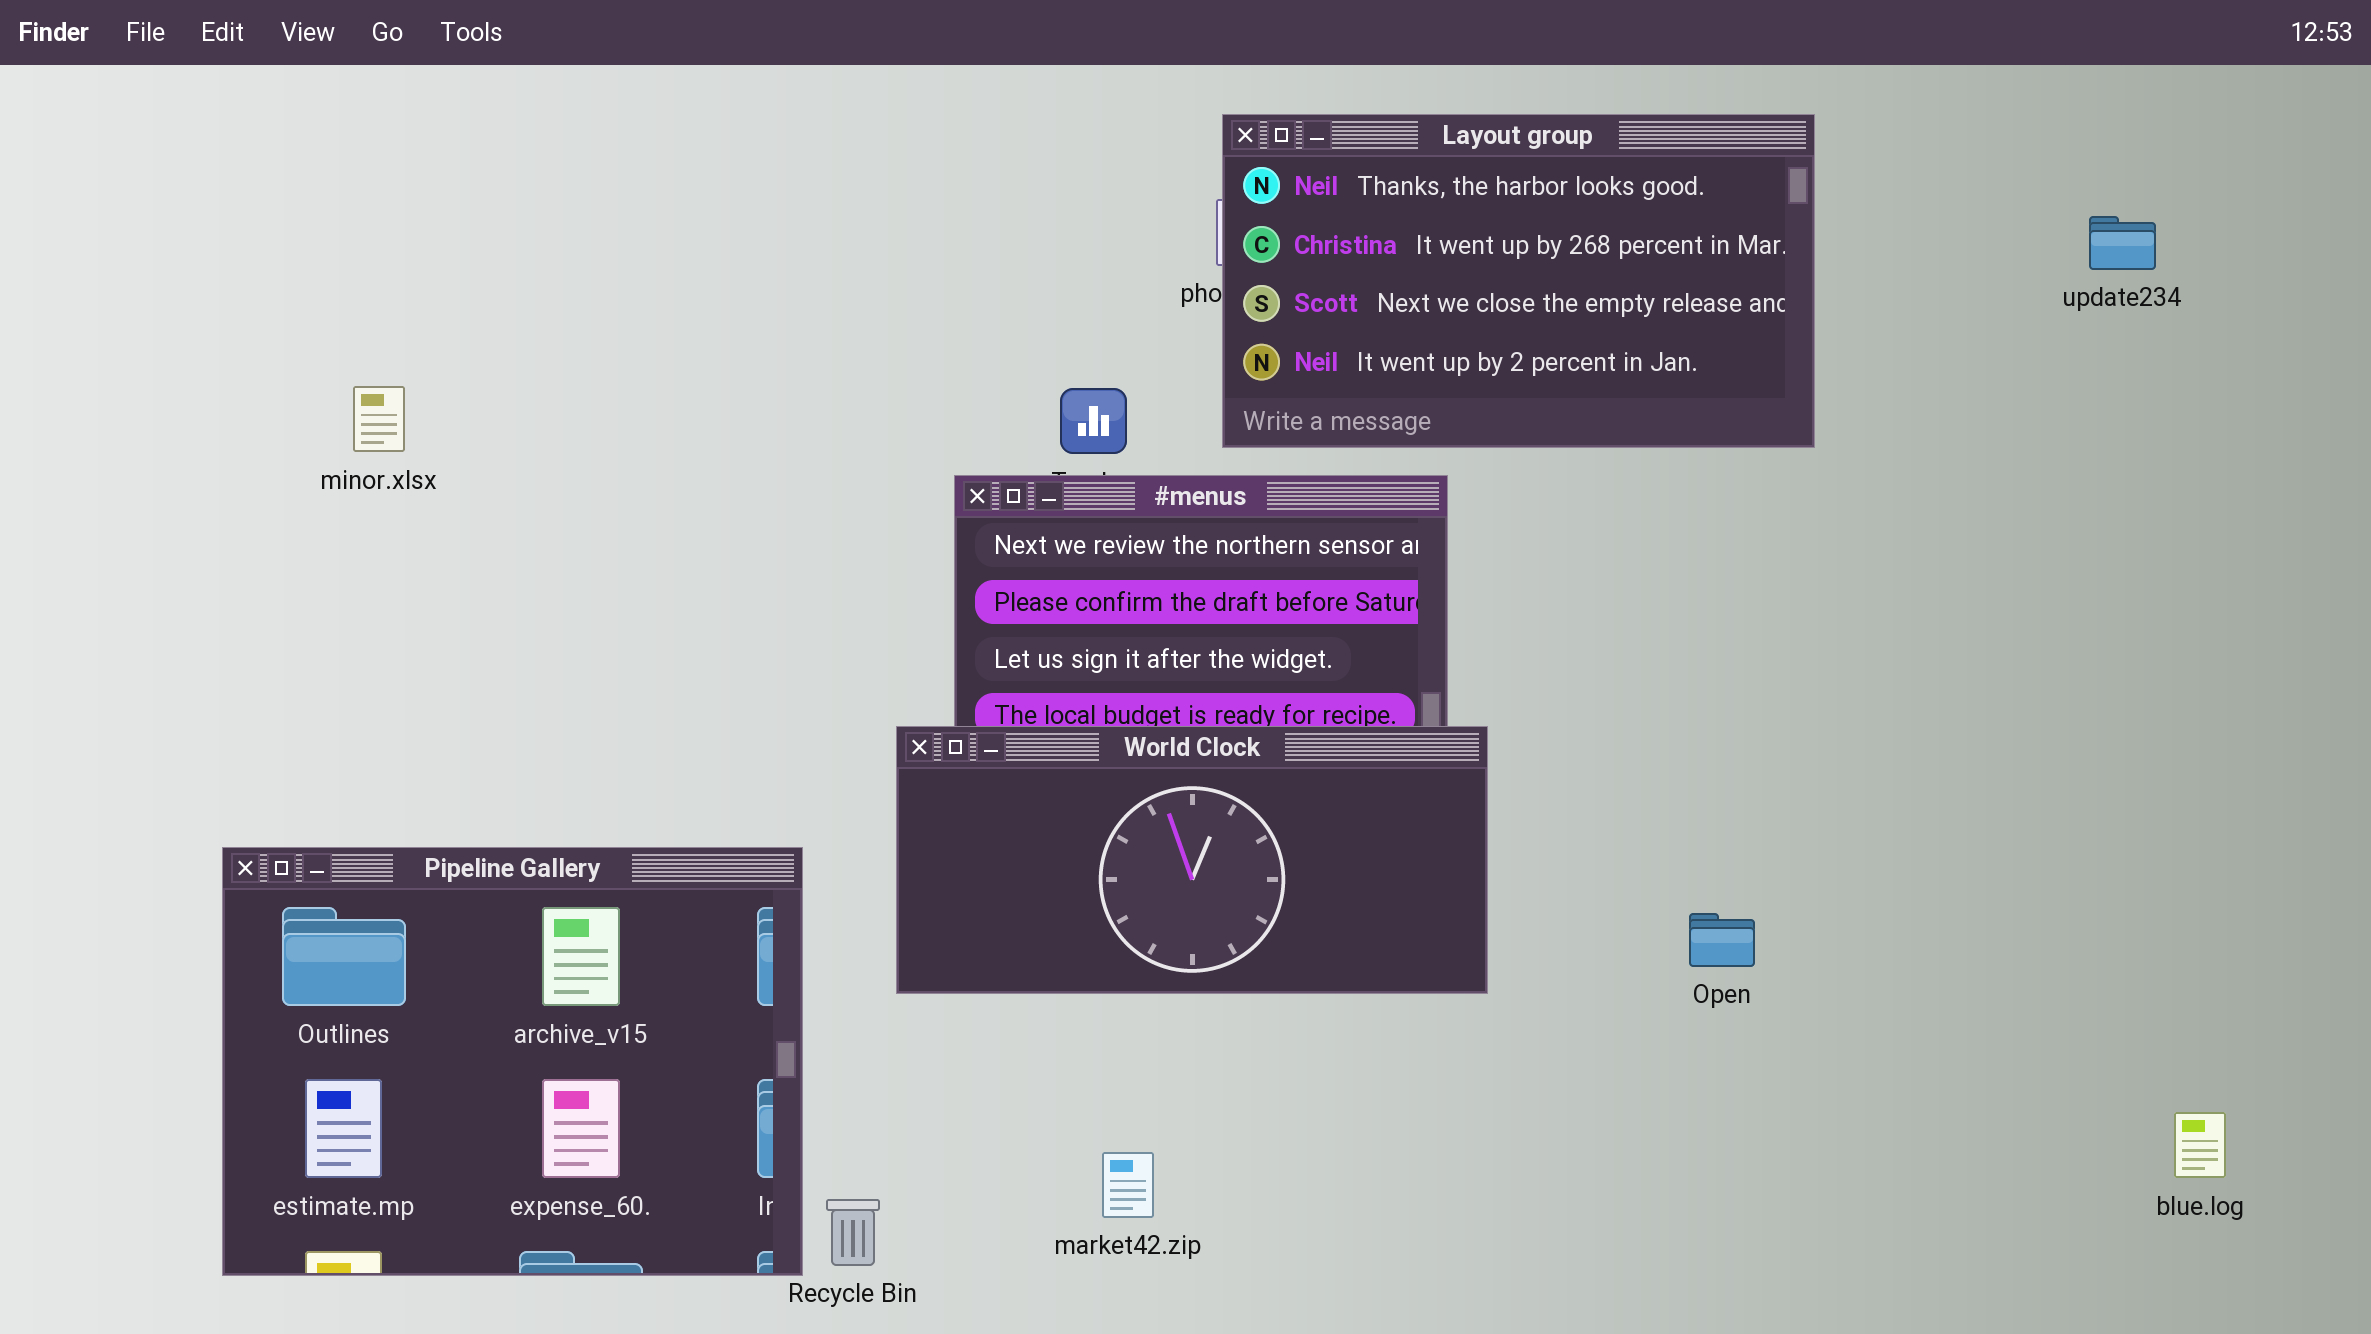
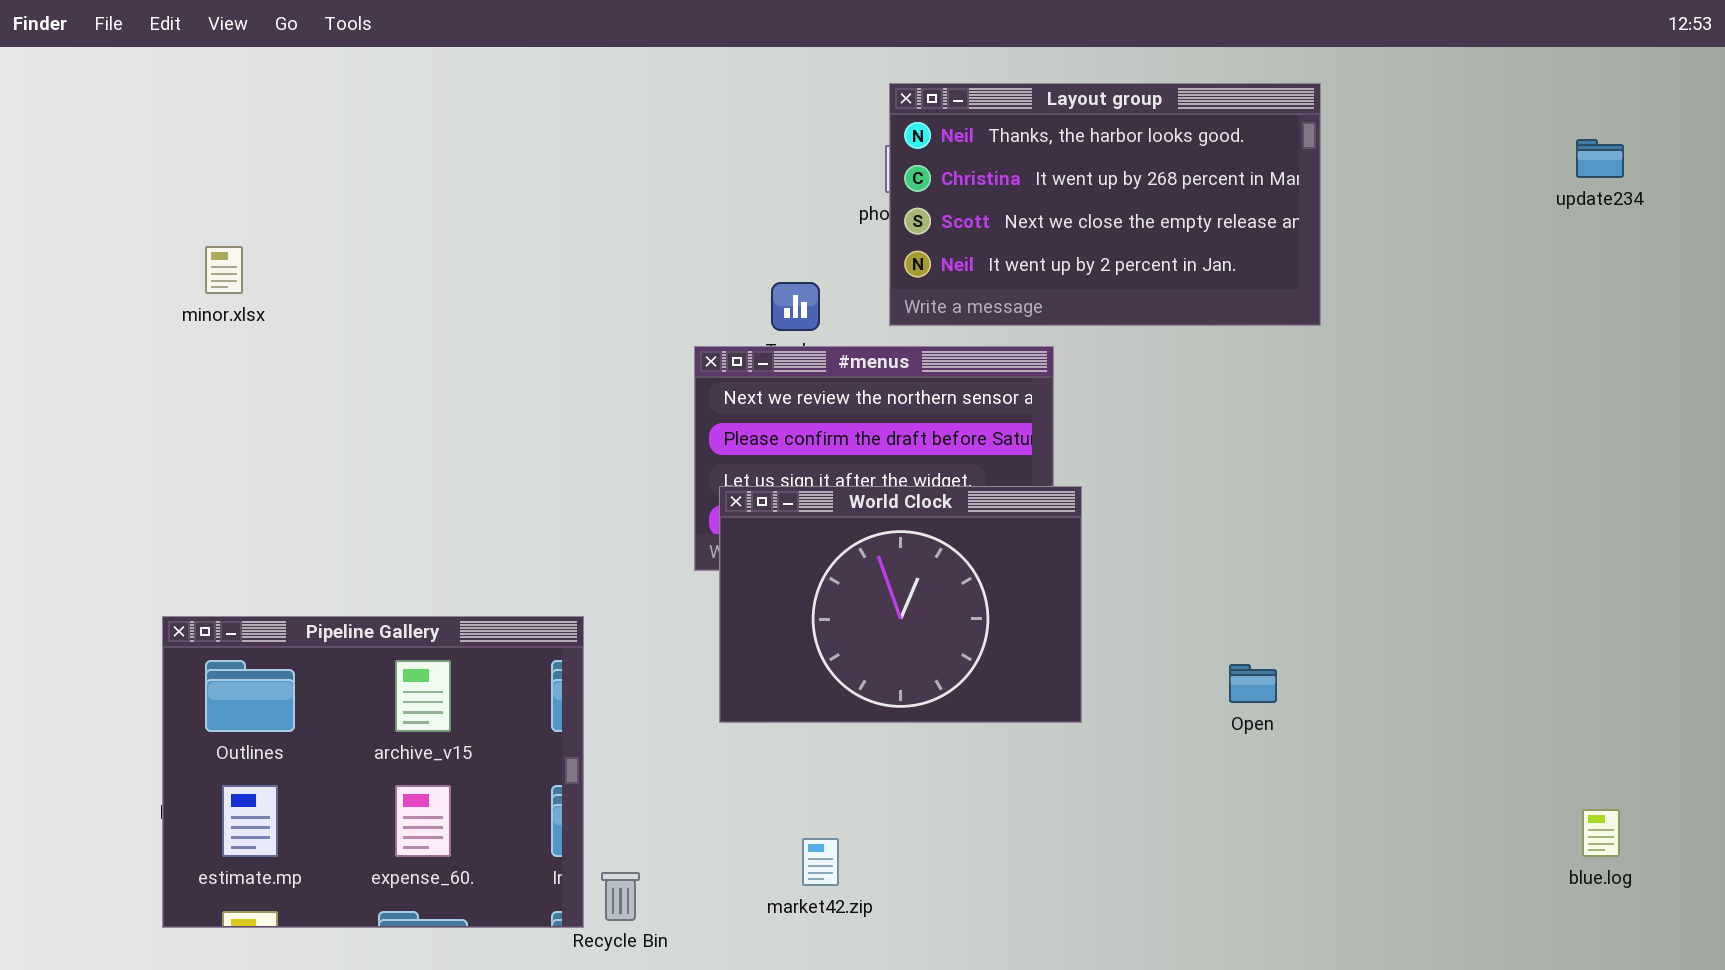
update234: [2089,216,2156,270] -> [1576,139,1624,178], moved
minor.xlsx: [353,386,405,452] -> [205,246,243,294], moved
World Clock: [896,726,1488,994] -> [719,486,1082,723], resized

